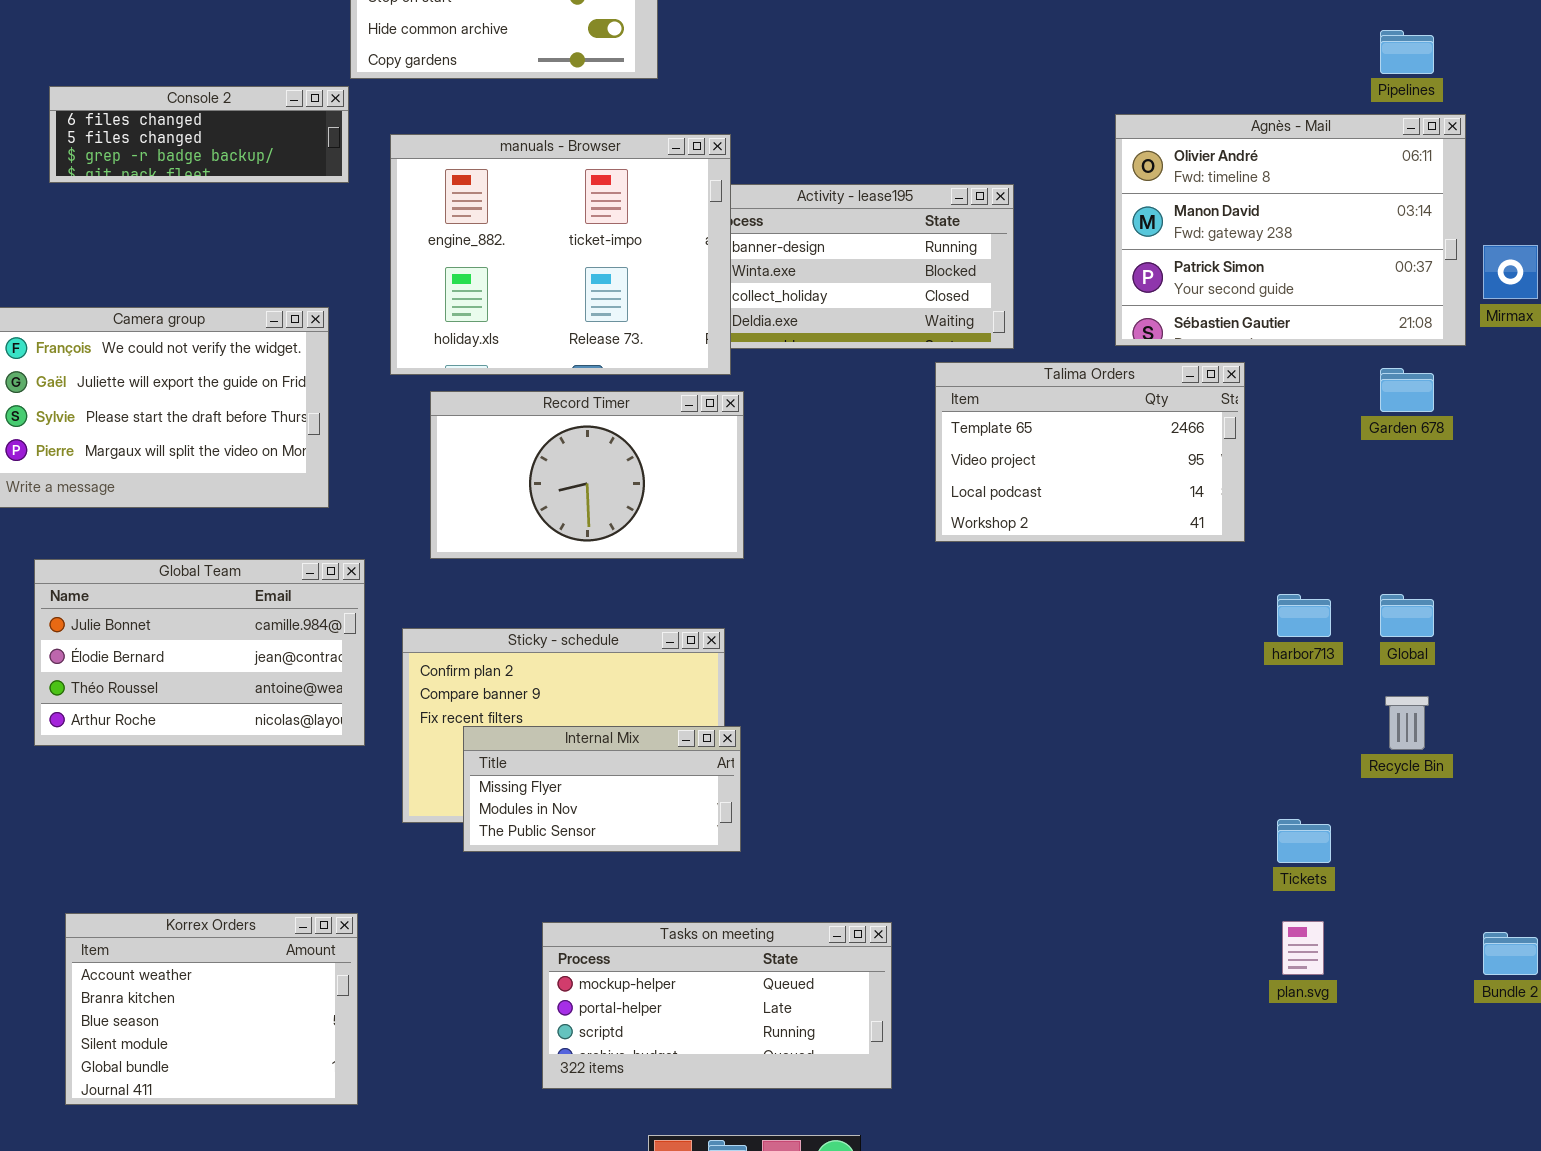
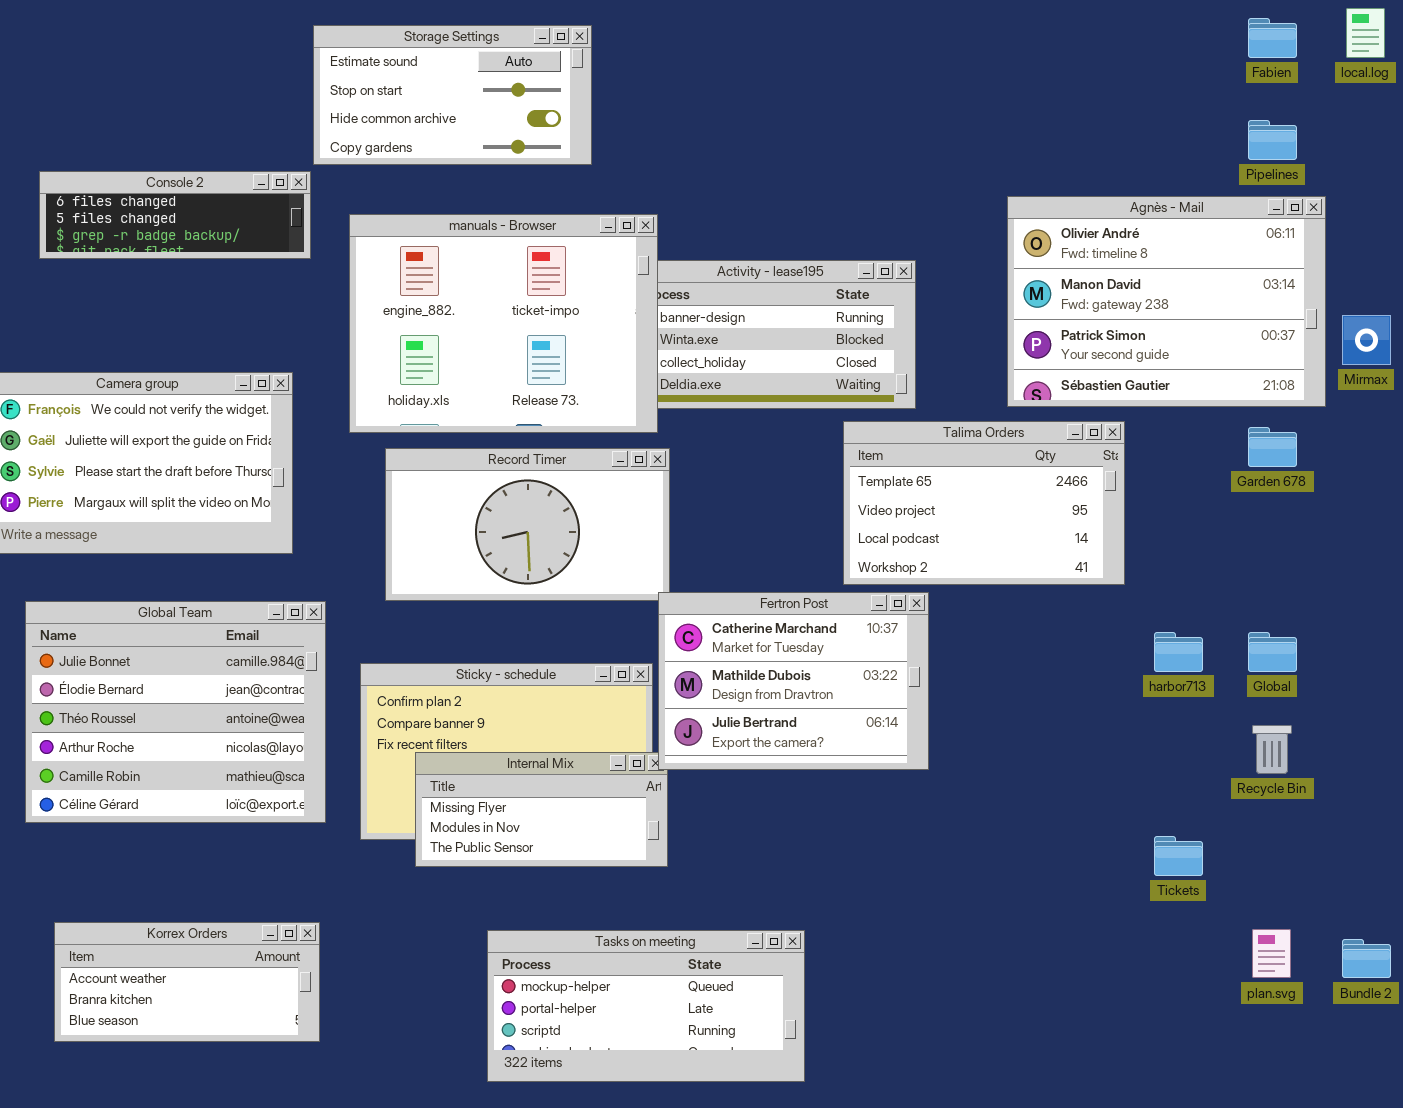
Fertron Post: none -> [658,592,929,770], opened
Global Team: [34,559,365,746] -> [25,601,326,823], resized
Korrex Orders: [65,913,358,1105] -> [54,922,320,1042], resized
plan.svg: [1282,921,1324,975] -> [1252,929,1291,978], moved

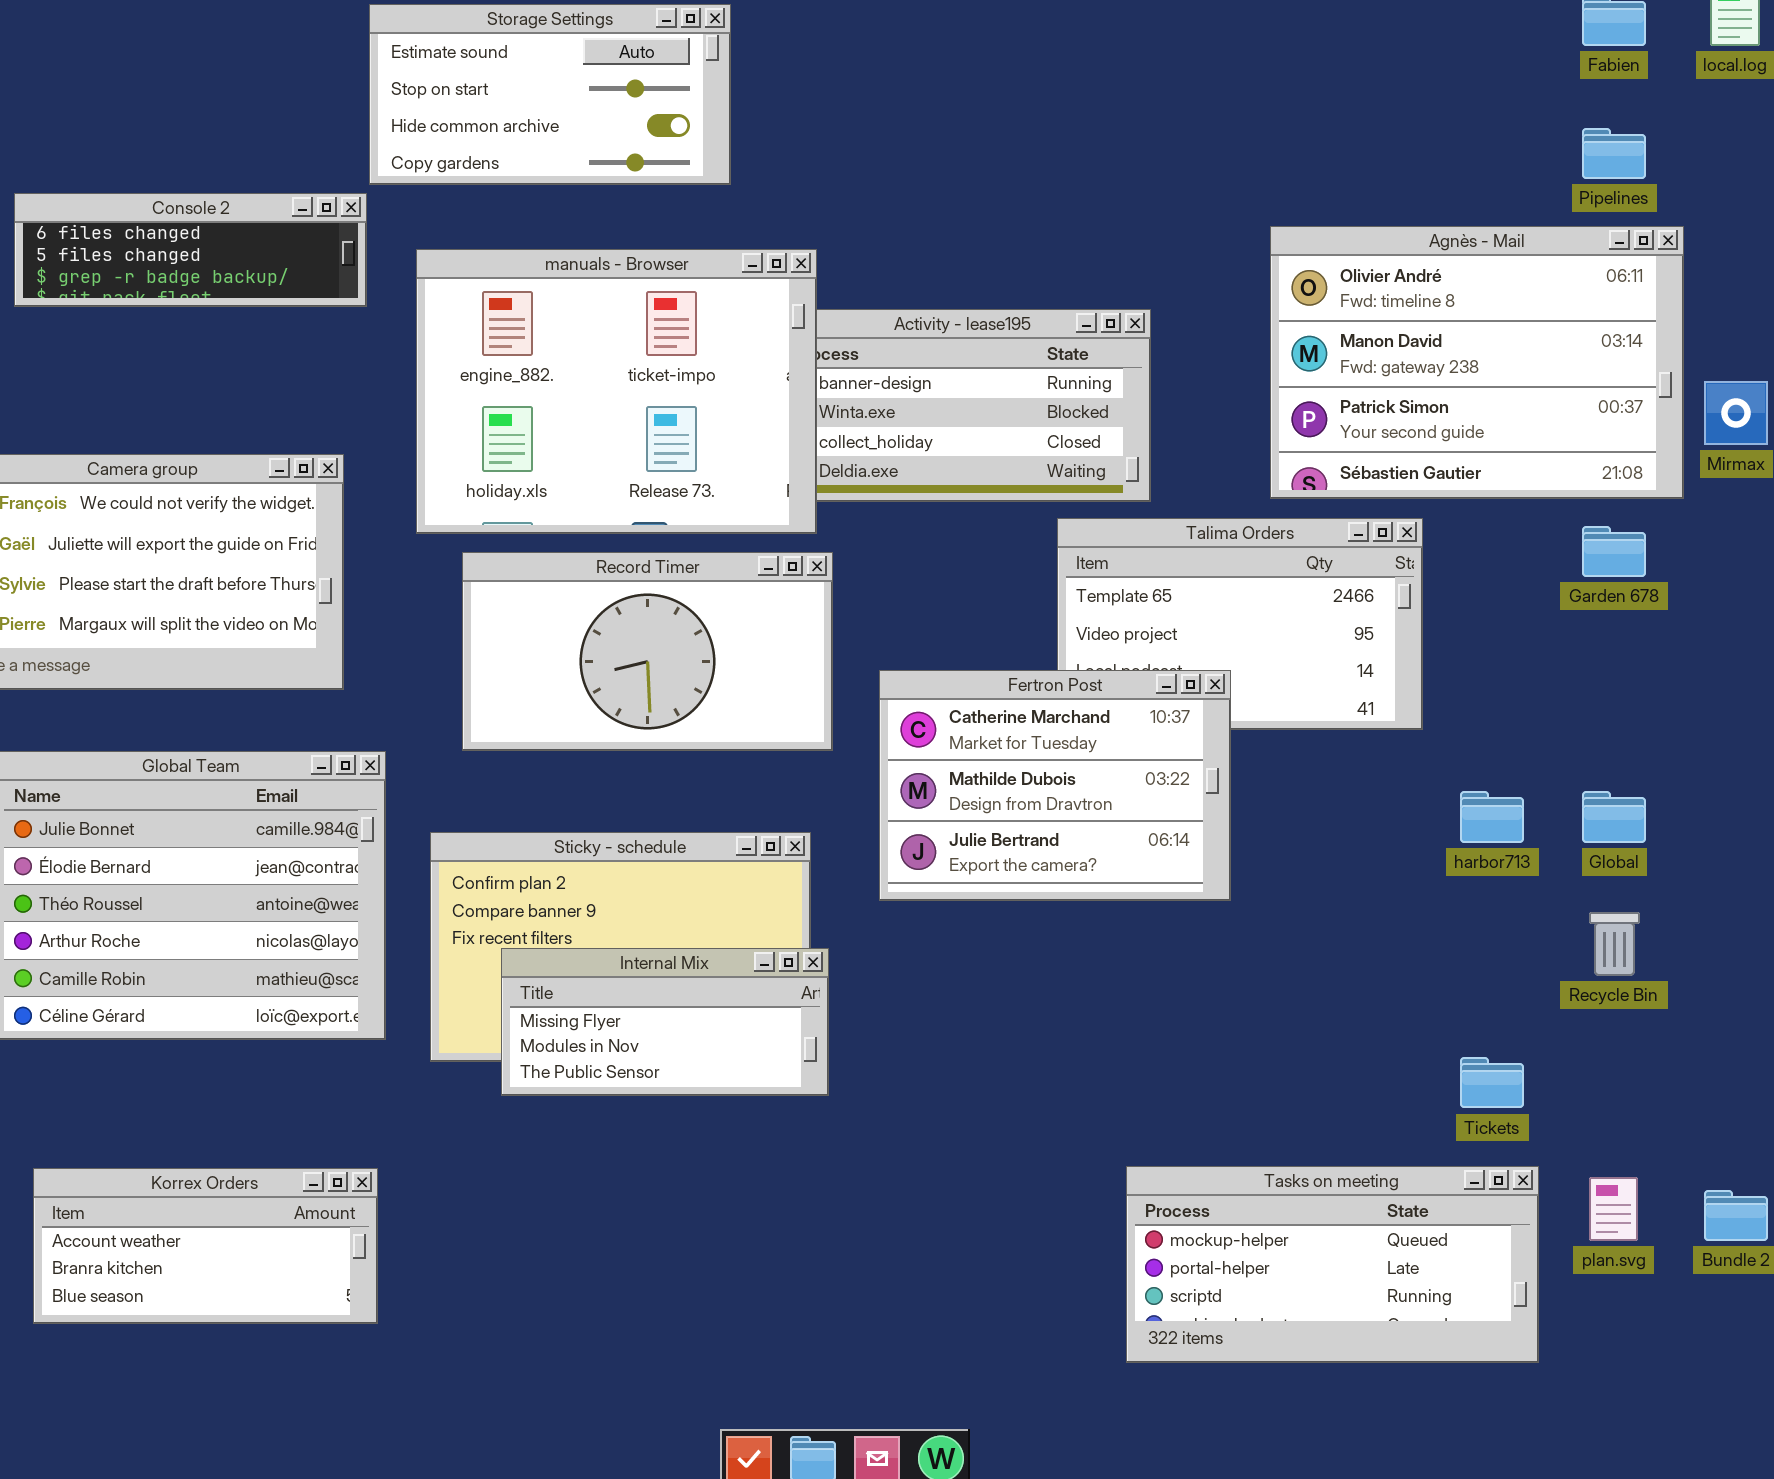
Fertron Post: [658,592,929,770] -> [879,670,1231,901], moved
Tasks on meeting: [487,930,805,1082] -> [1126,1166,1539,1363], moved

